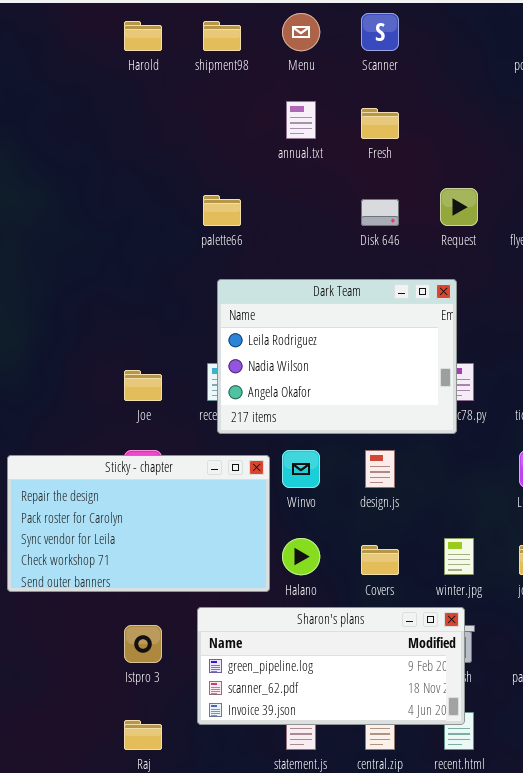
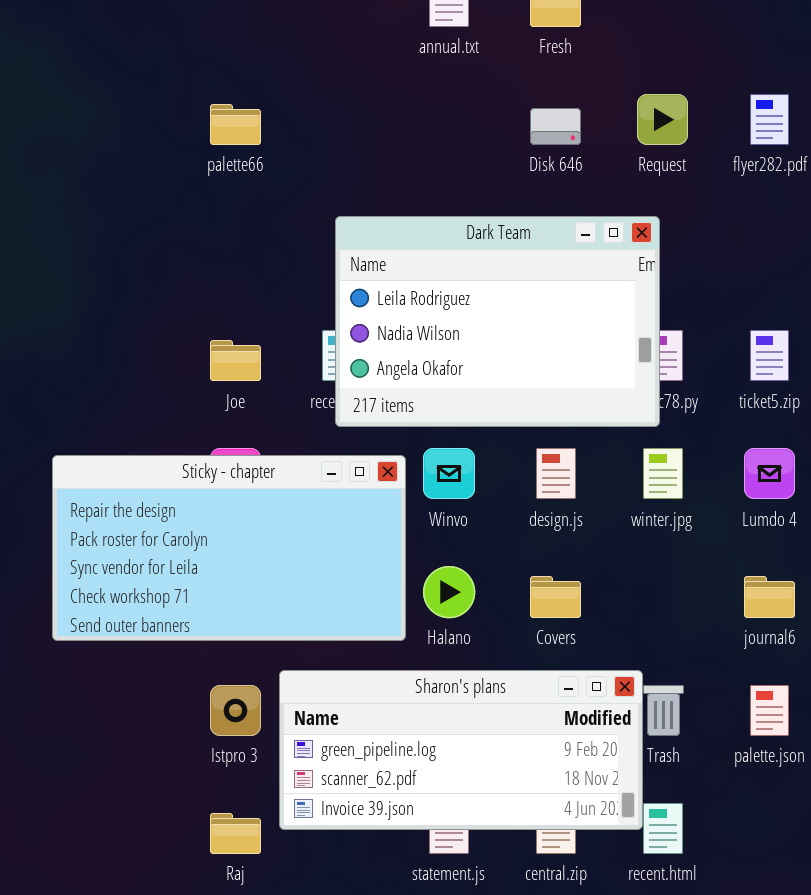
palette66: [203,195,241,226] -> [210,104,261,145], moved
winter.jpg: [444,538,474,575] -> [643,448,683,499], moved
Sharon's plans: [197,607,465,725] -> [279,670,643,830], moved

